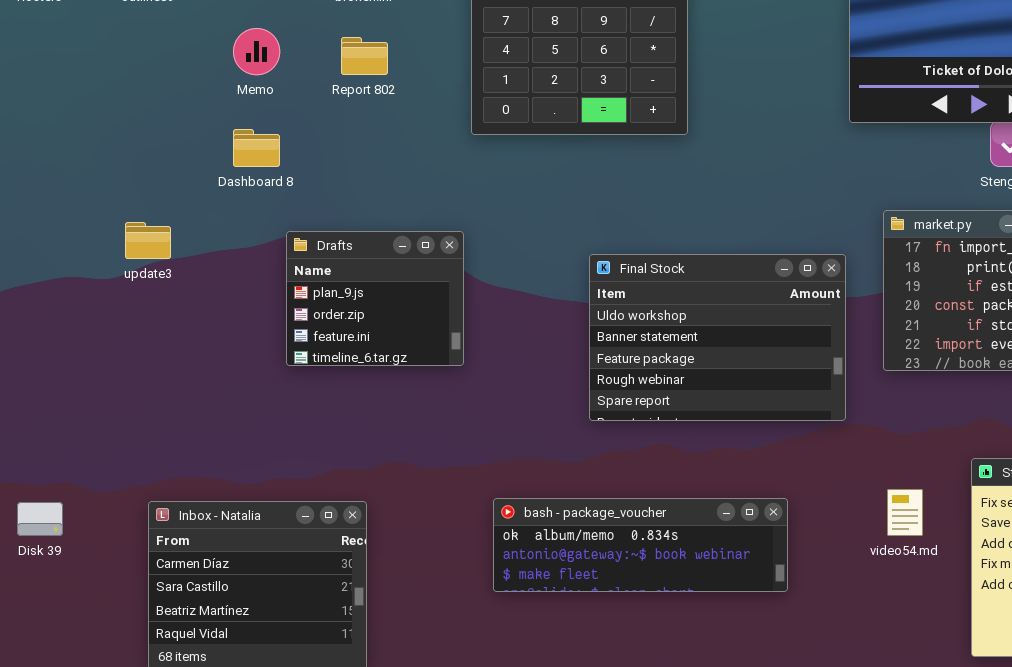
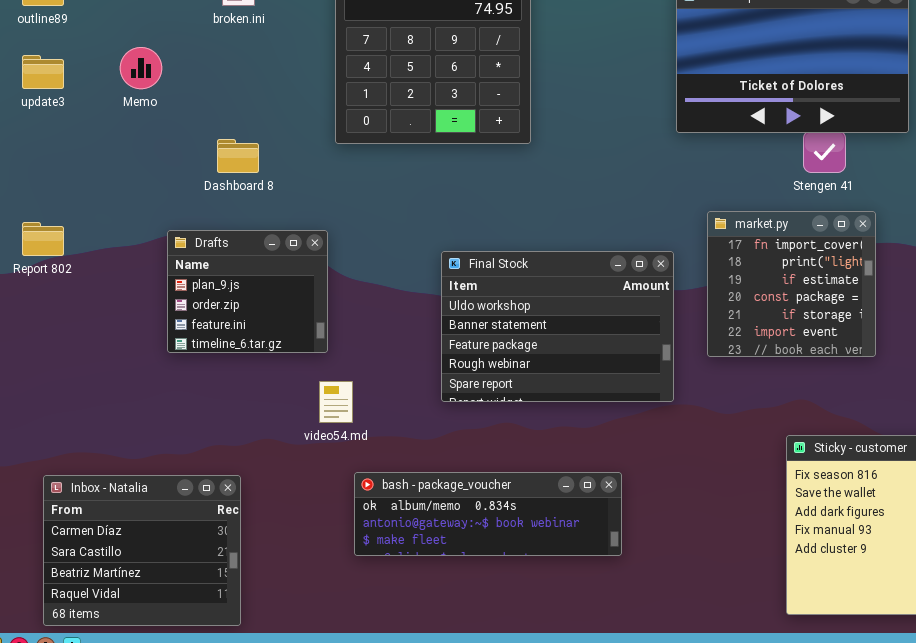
Report 802: [341,37,388,75] -> [22,222,64,256], moved
Dashboard 8: [233,129,280,167] -> [217,139,259,173], moved
update3: [125,222,171,259] -> [22,55,64,89], moved
video54.md: [887,489,923,536] -> [319,381,353,423], moved

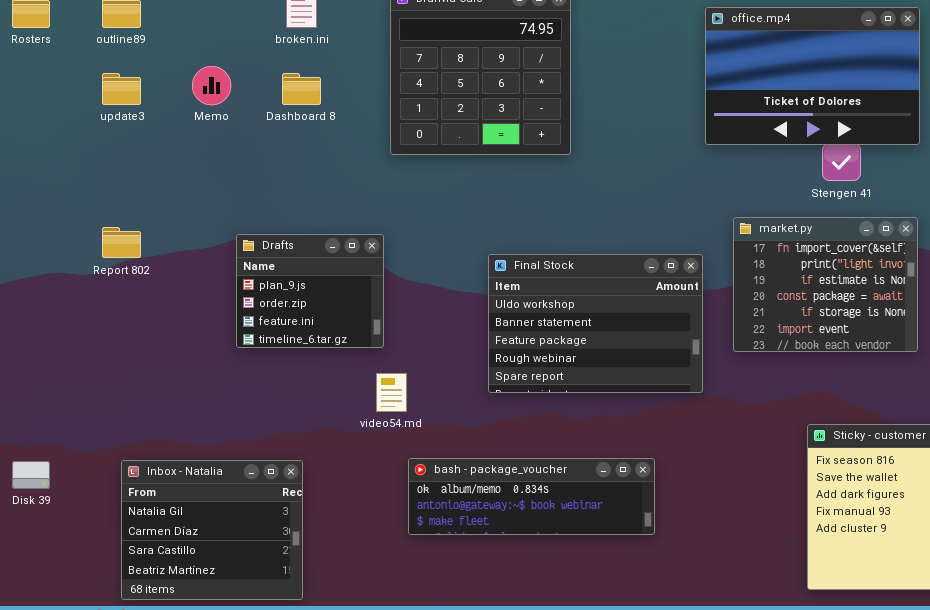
Dashboard 8: [217,139,259,173] -> [282,73,321,105], moved
market.py: [707,211,876,357] -> [733,217,918,352], resized
Inbox - Natalia: [43,475,241,626] -> [121,460,303,600], scrolled up 1 row

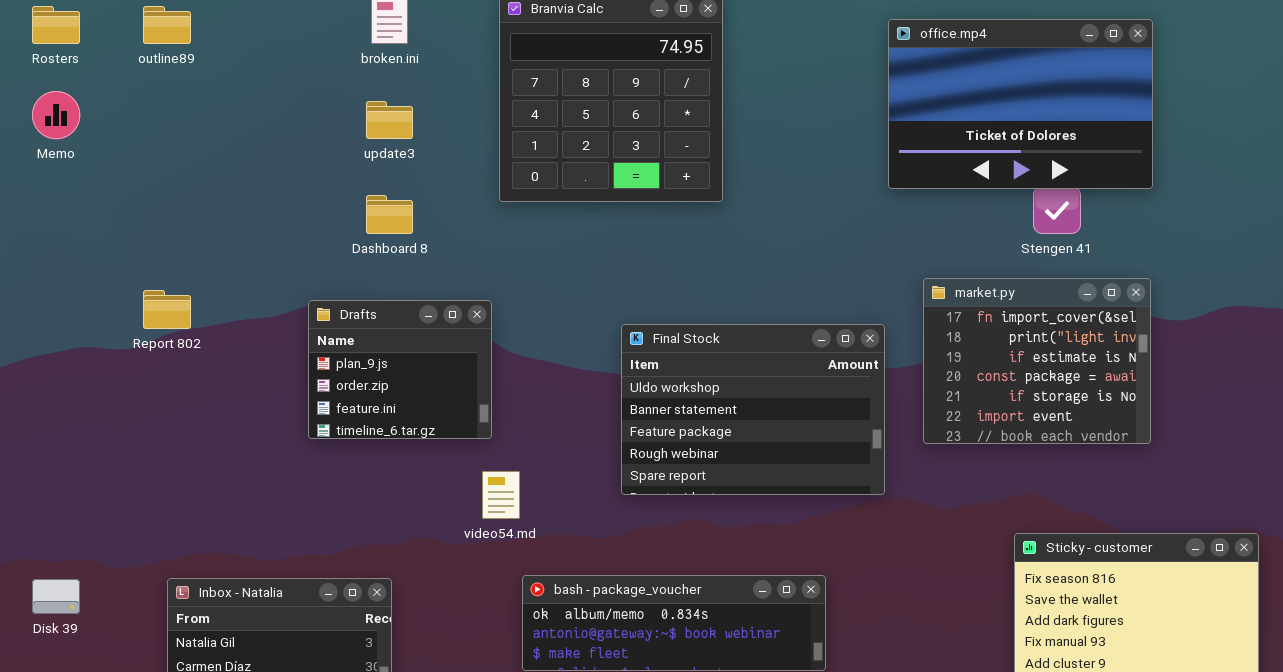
Memo: [192,66,231,105] -> [32,91,80,139], moved
update3: [102,73,141,105] -> [366,101,413,139], moved
Dashboard 8: [282,73,321,105] -> [366,195,413,234], moved

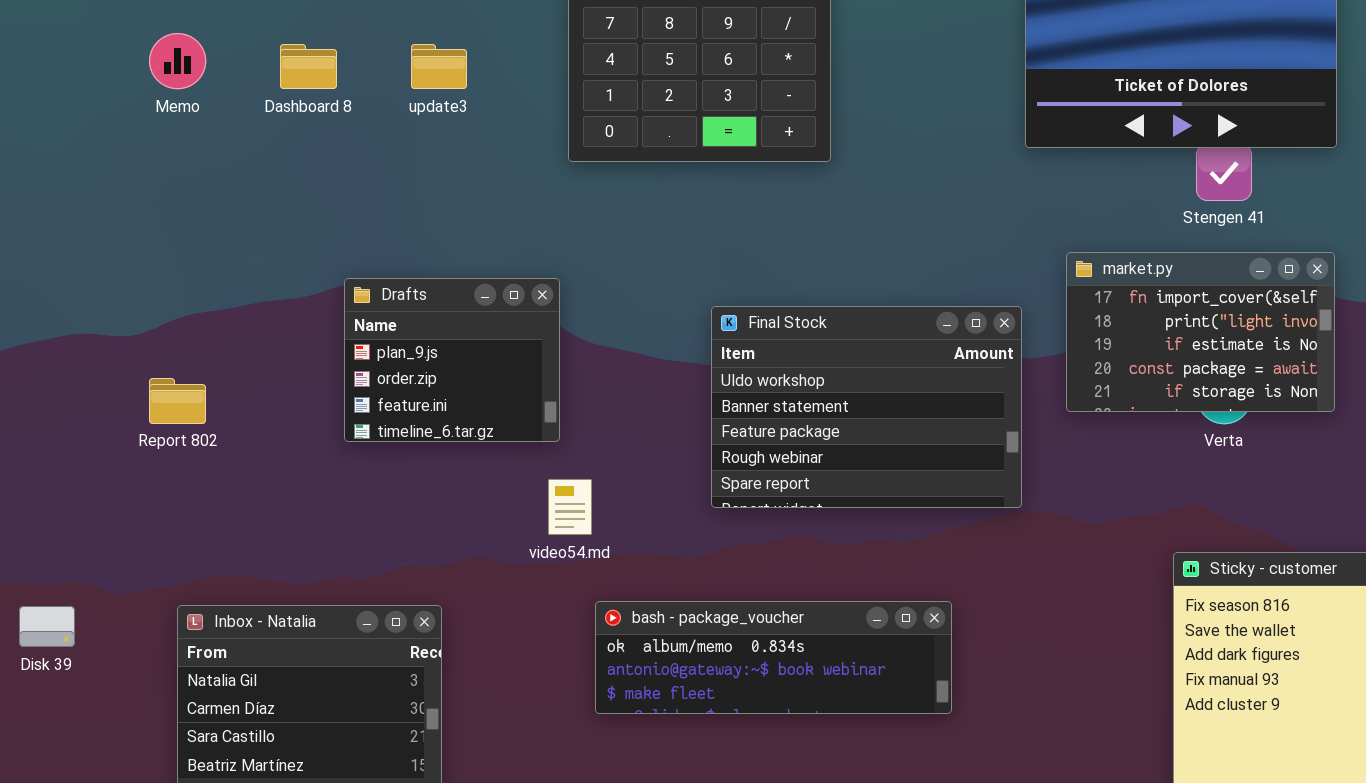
Memo: [32,91,80,139] -> [149,33,206,89], moved
Dashboard 8: [366,195,413,234] -> [280,44,337,89], moved
market.py: [923,278,1151,444] -> [1066,252,1335,412], resized
Report 802: [143,290,191,329] -> [149,378,206,424], moved

